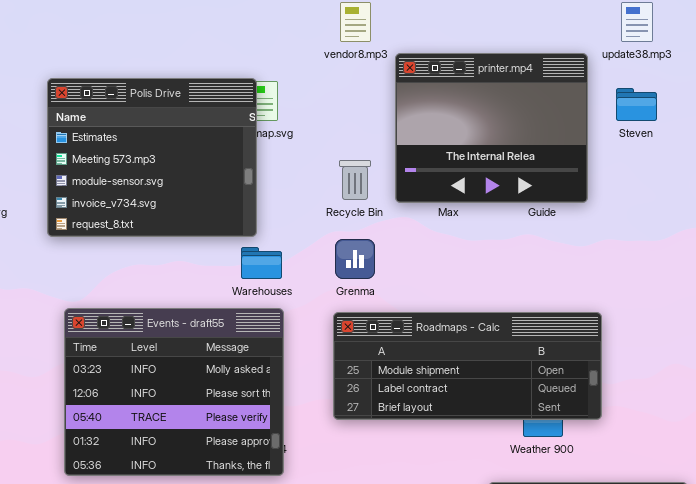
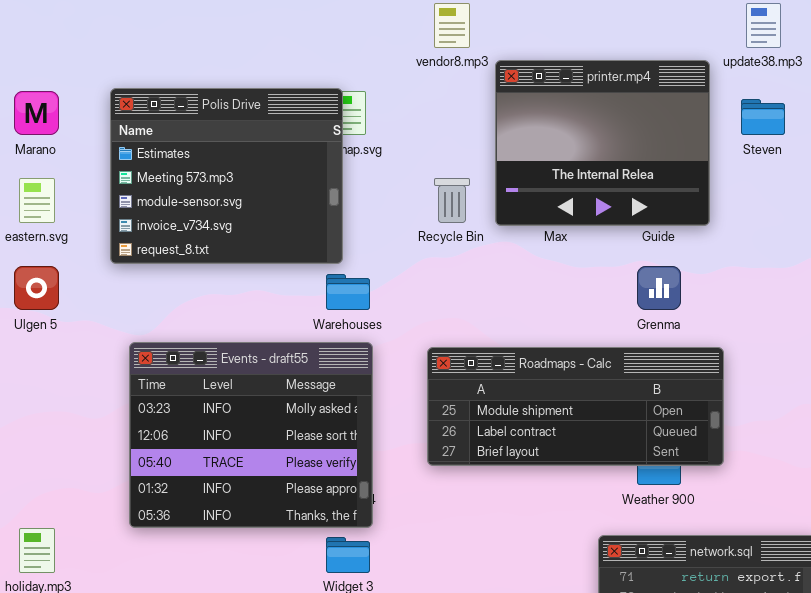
Grenma: [335,239,375,279] -> [637,266,681,310], moved

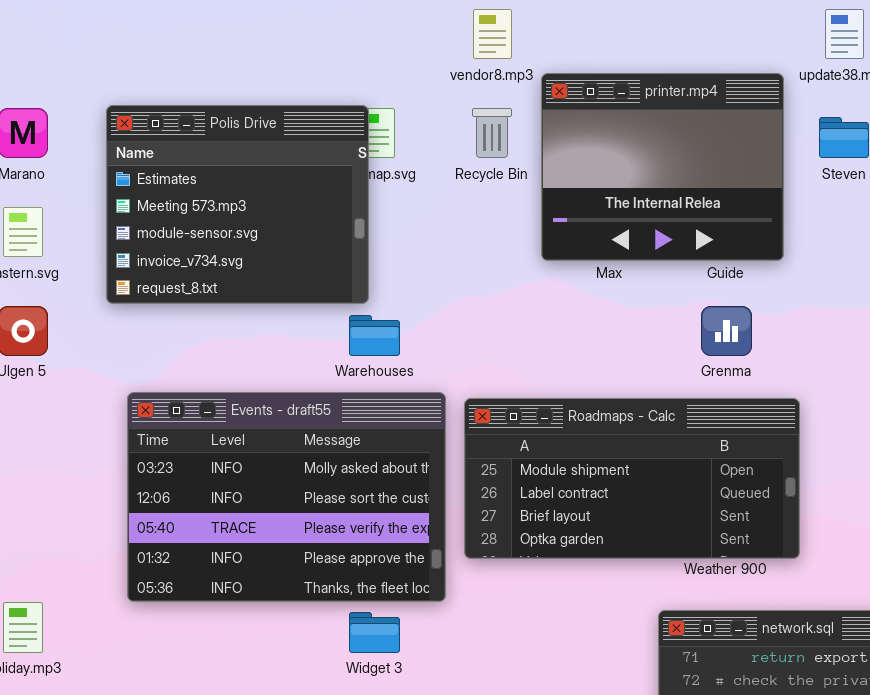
Recycle Bin: [434,178,470,223] -> [472,108,512,158], moved
Events - draft55: [129,342,373,528] -> [127,392,446,602], resized
Roadmaps - Calc: [427,347,724,466] -> [464,398,800,559], resized

